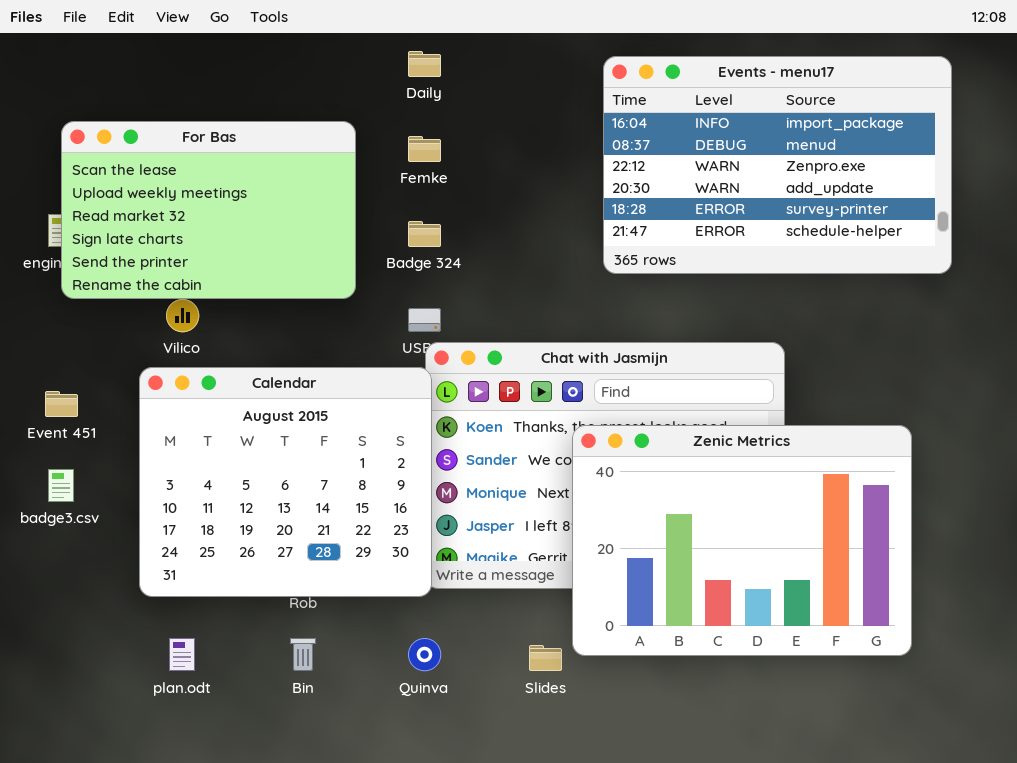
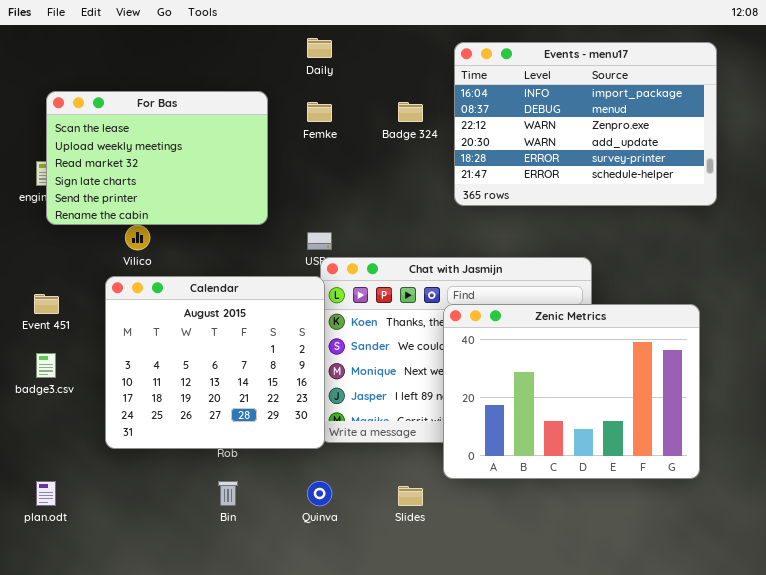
Badge 324: [408,221,441,247] -> [398,102,423,122], moved
Zenic Metrics: [572,425,912,656] -> [443,304,700,479], moved
plan.odt: [169,638,195,671] -> [36,481,56,506], moved

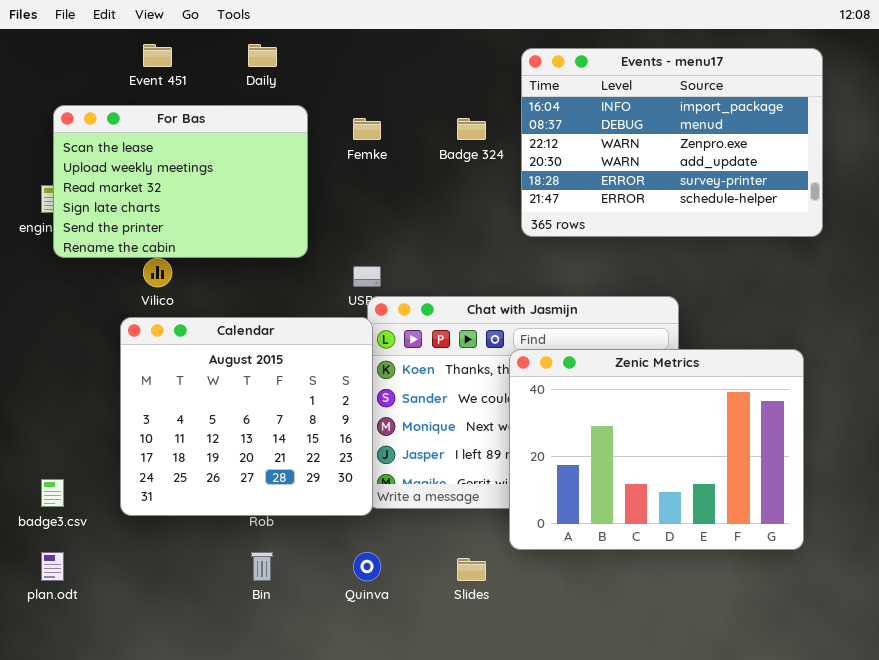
Daily: [307,38,332,58] -> [248,44,277,67], moved
Event 451: [34,294,59,314] -> [143,44,172,67], moved
badge3.csv: [36,353,56,378] -> [41,479,64,507], moved

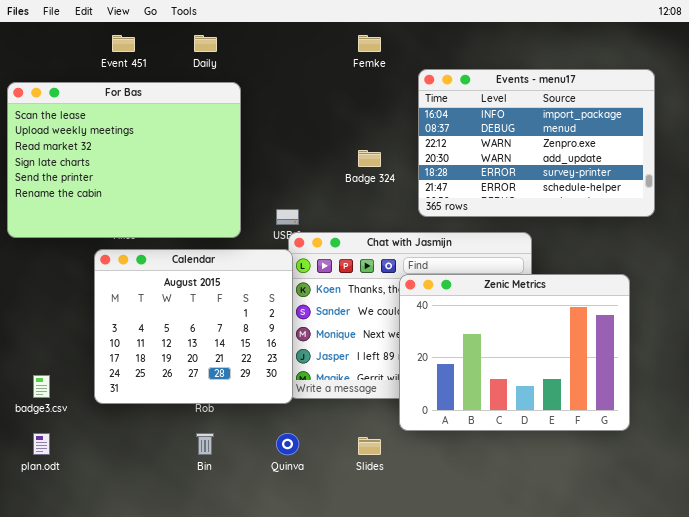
Events - menu17: [521,48,823,237] -> [418,69,655,217], moved
For Bas: [53,105,308,258] -> [7,82,241,238], resized
Femke: [353,118,381,140] -> [358,35,381,52], moved
Badge 324: [457,118,486,140] -> [358,150,381,167], moved

